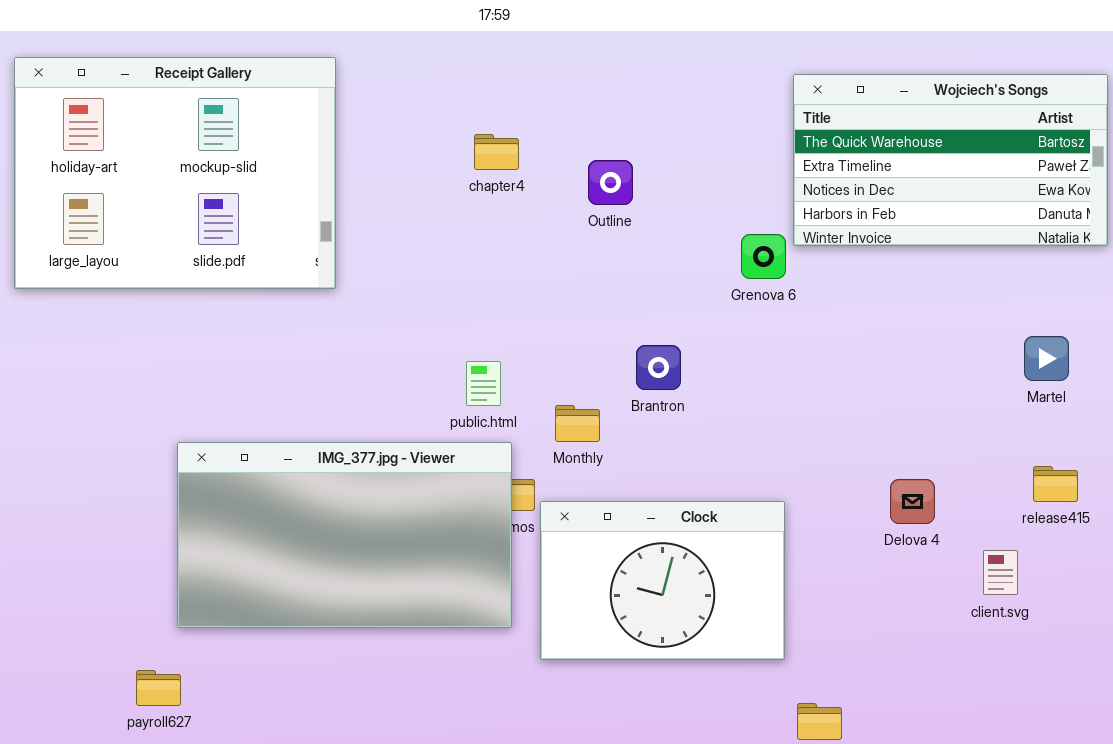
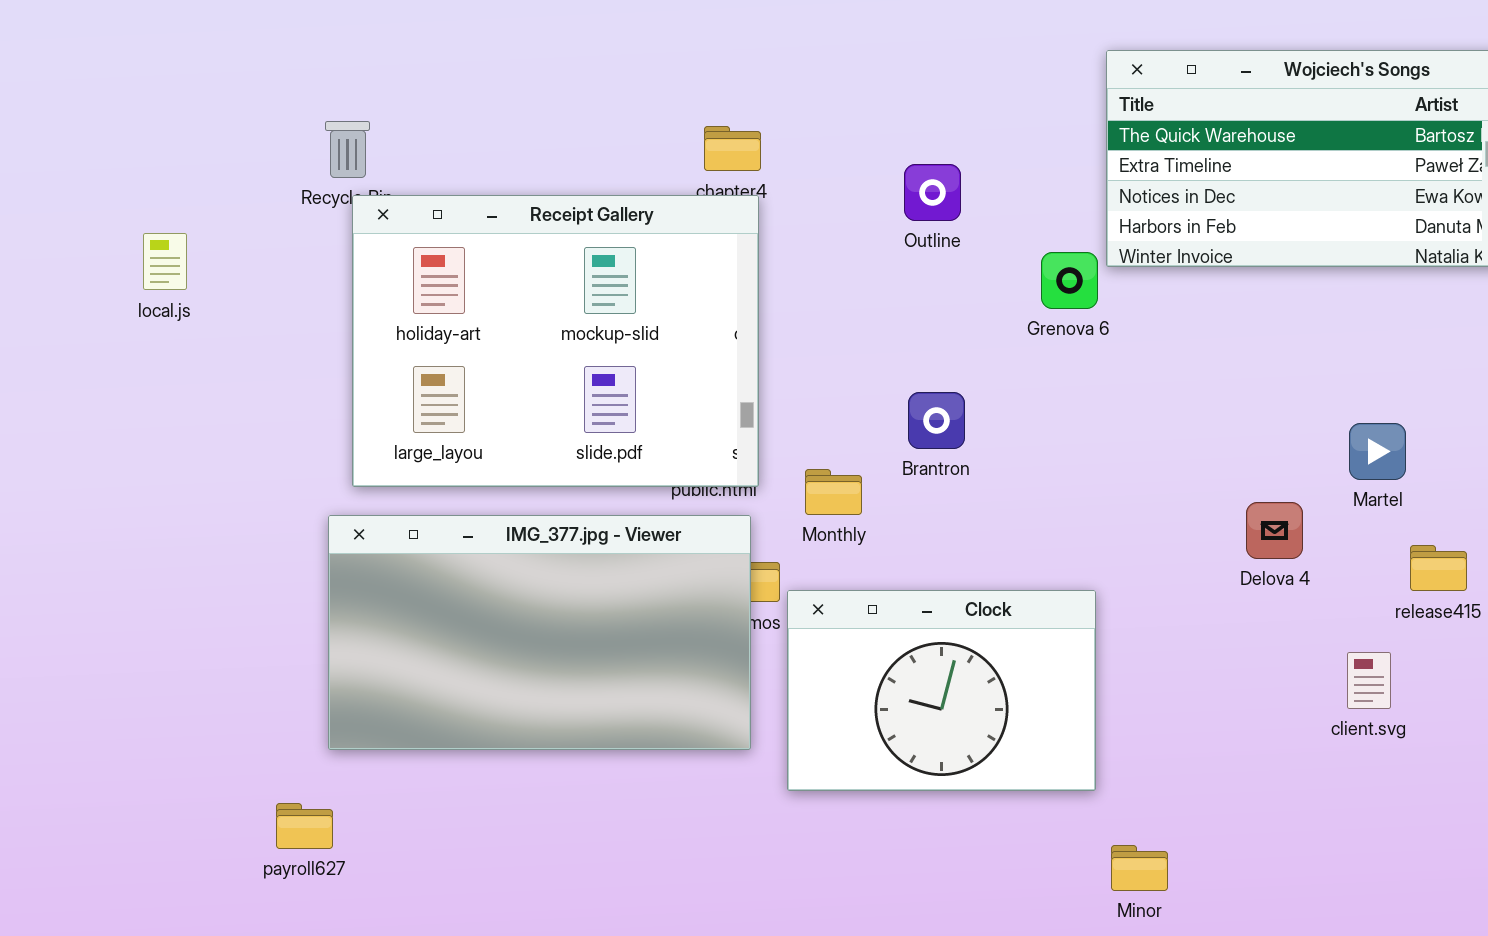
Receipt Gallery: [14,57,336,289] -> [352,195,759,487], moved
Outline: [588,160,633,205] -> [904,164,961,221], moved
Martel: [1024,336,1069,381] -> [1349,423,1406,480], moved
Delova 4: [890,479,935,524] -> [1246,502,1303,559], moved

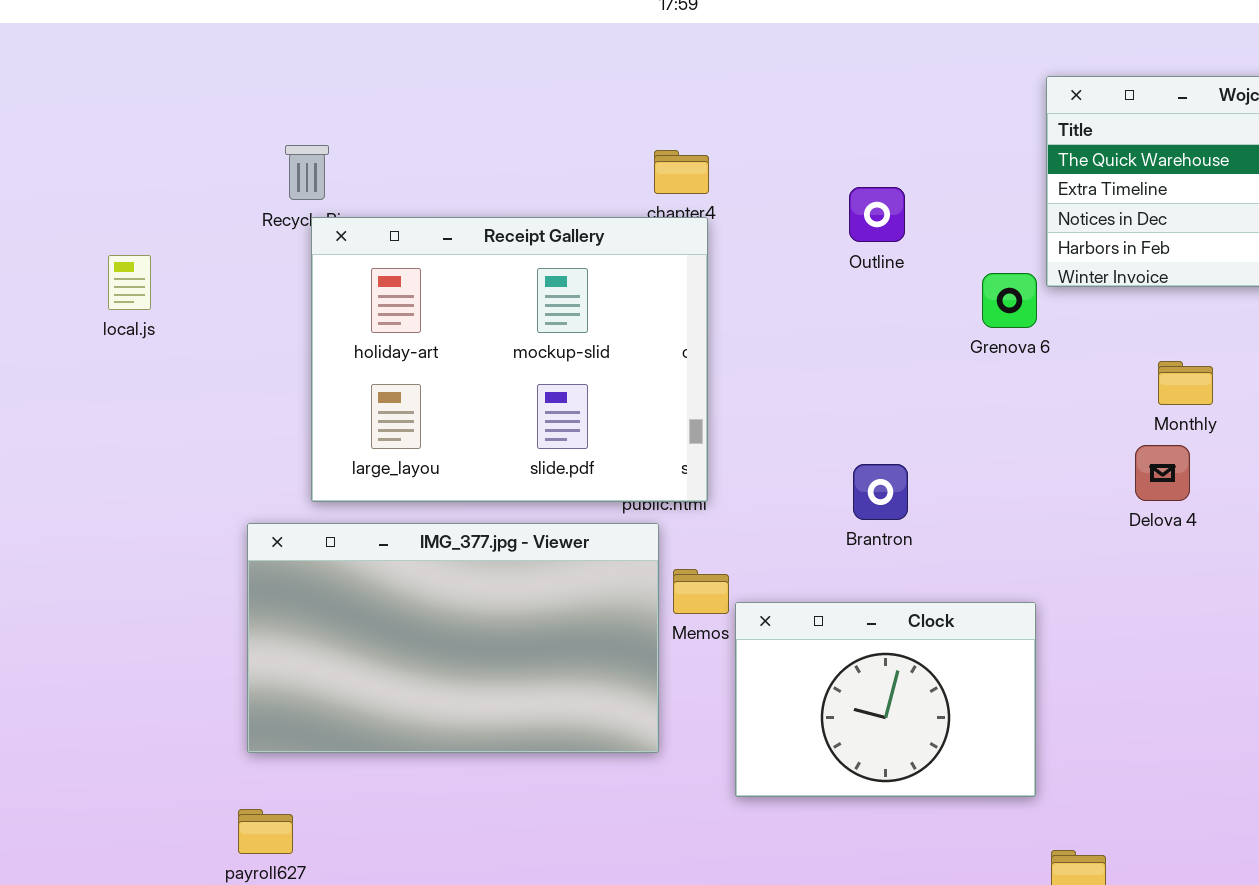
Brantron: [908,392,965,449] -> [853,464,908,520], moved
Monthly: [805,469,862,515] -> [1158,361,1213,405], moved
Delova 4: [1246,502,1303,559] -> [1135,445,1190,501], moved
IMG_377.jpg - Viewer: [328,515,751,750] -> [247,523,659,753], moved

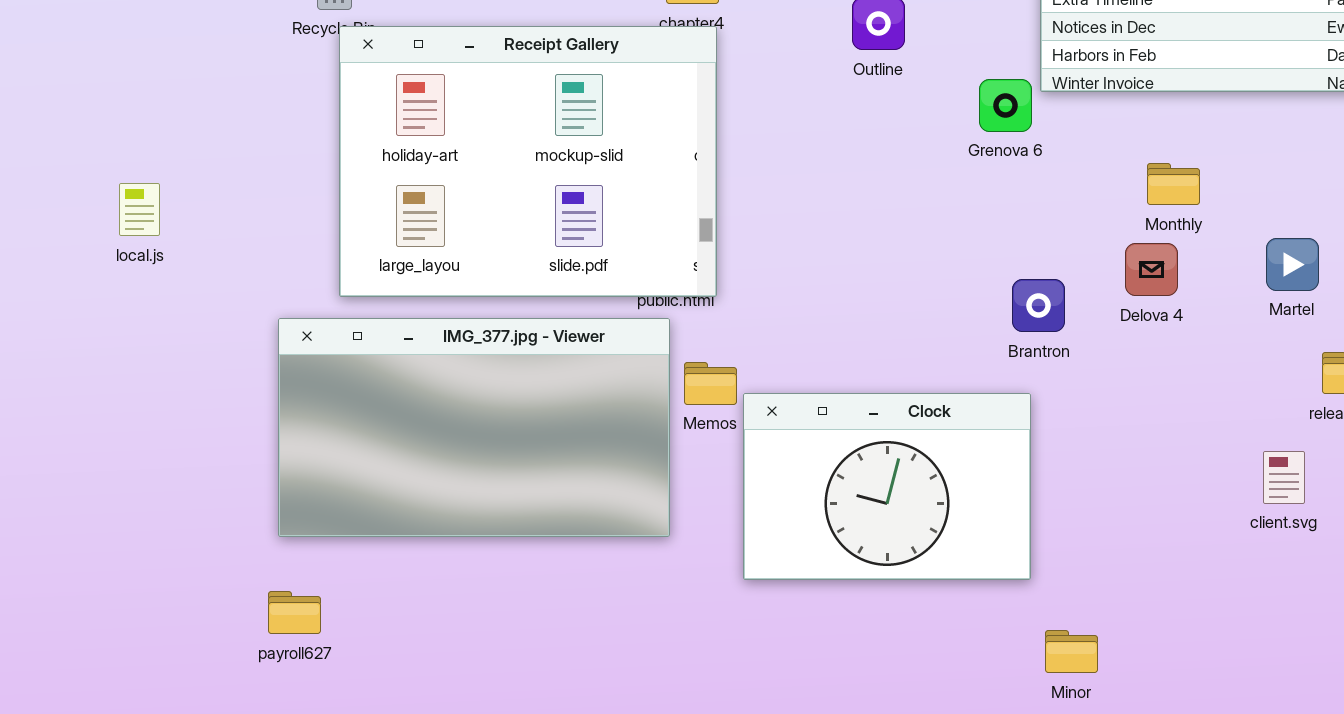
local.js: [108,255,151,310] -> [119,183,160,236], moved
Brantron: [853,464,908,520] -> [1012,279,1065,332], moved

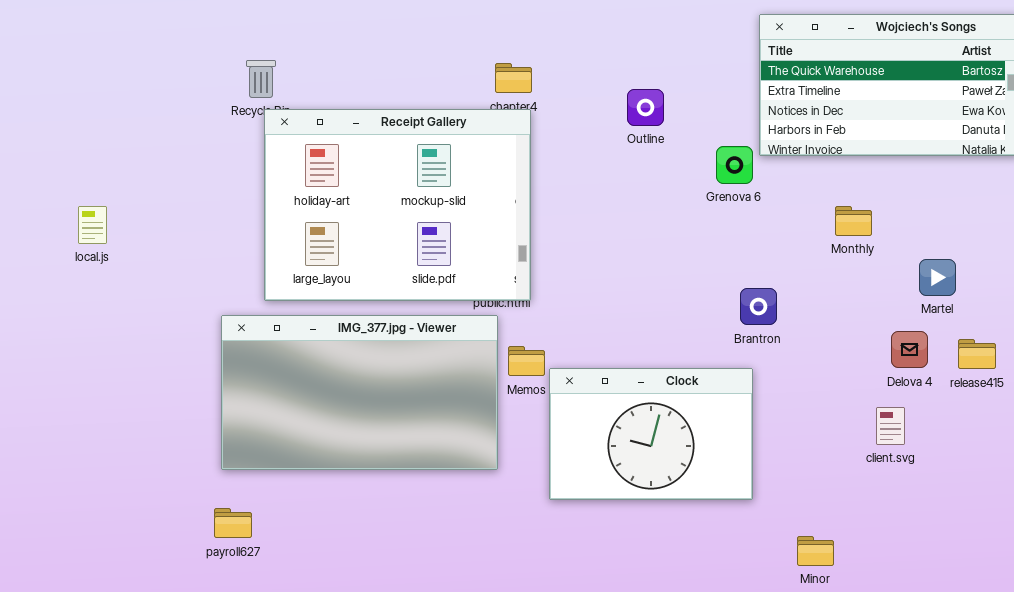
local.js: [119,183,160,236] -> [78,206,107,244], moved
Delova 4: [1125,243,1178,296] -> [891,331,928,368], moved
client.svg: [1263,451,1305,504] -> [876,407,905,445], moved
Minor: [1045,630,1098,673] -> [797,536,834,566], moved

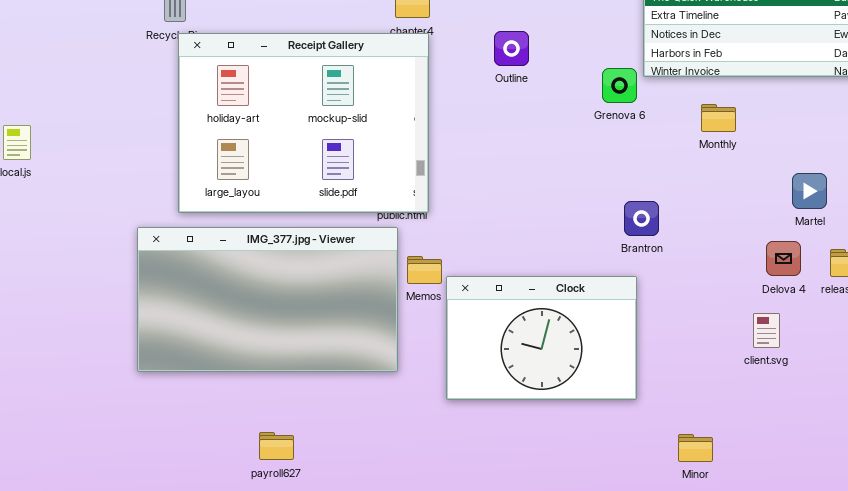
Outline: [627,89,664,126] -> [494,31,529,66], moved
Monthly: [835,206,872,236] -> [701,104,736,132], moved
payroll627: [214,508,252,538] -> [259,432,294,460], moved

